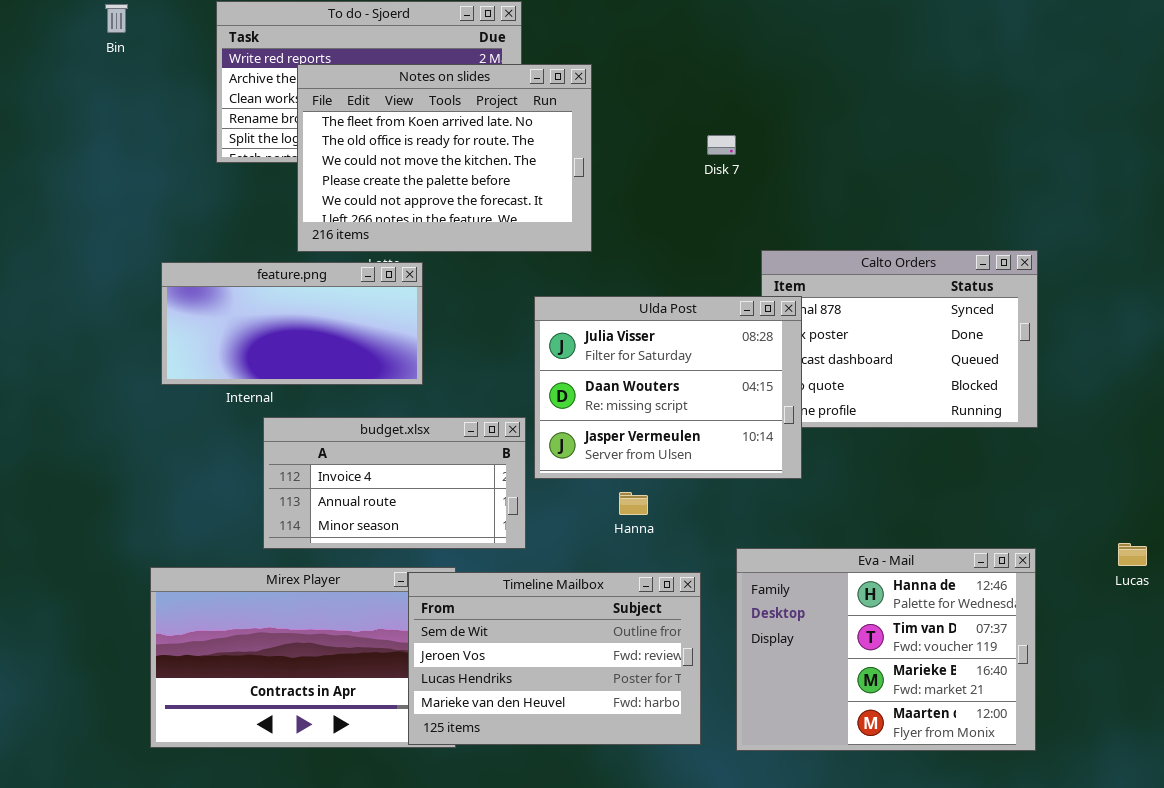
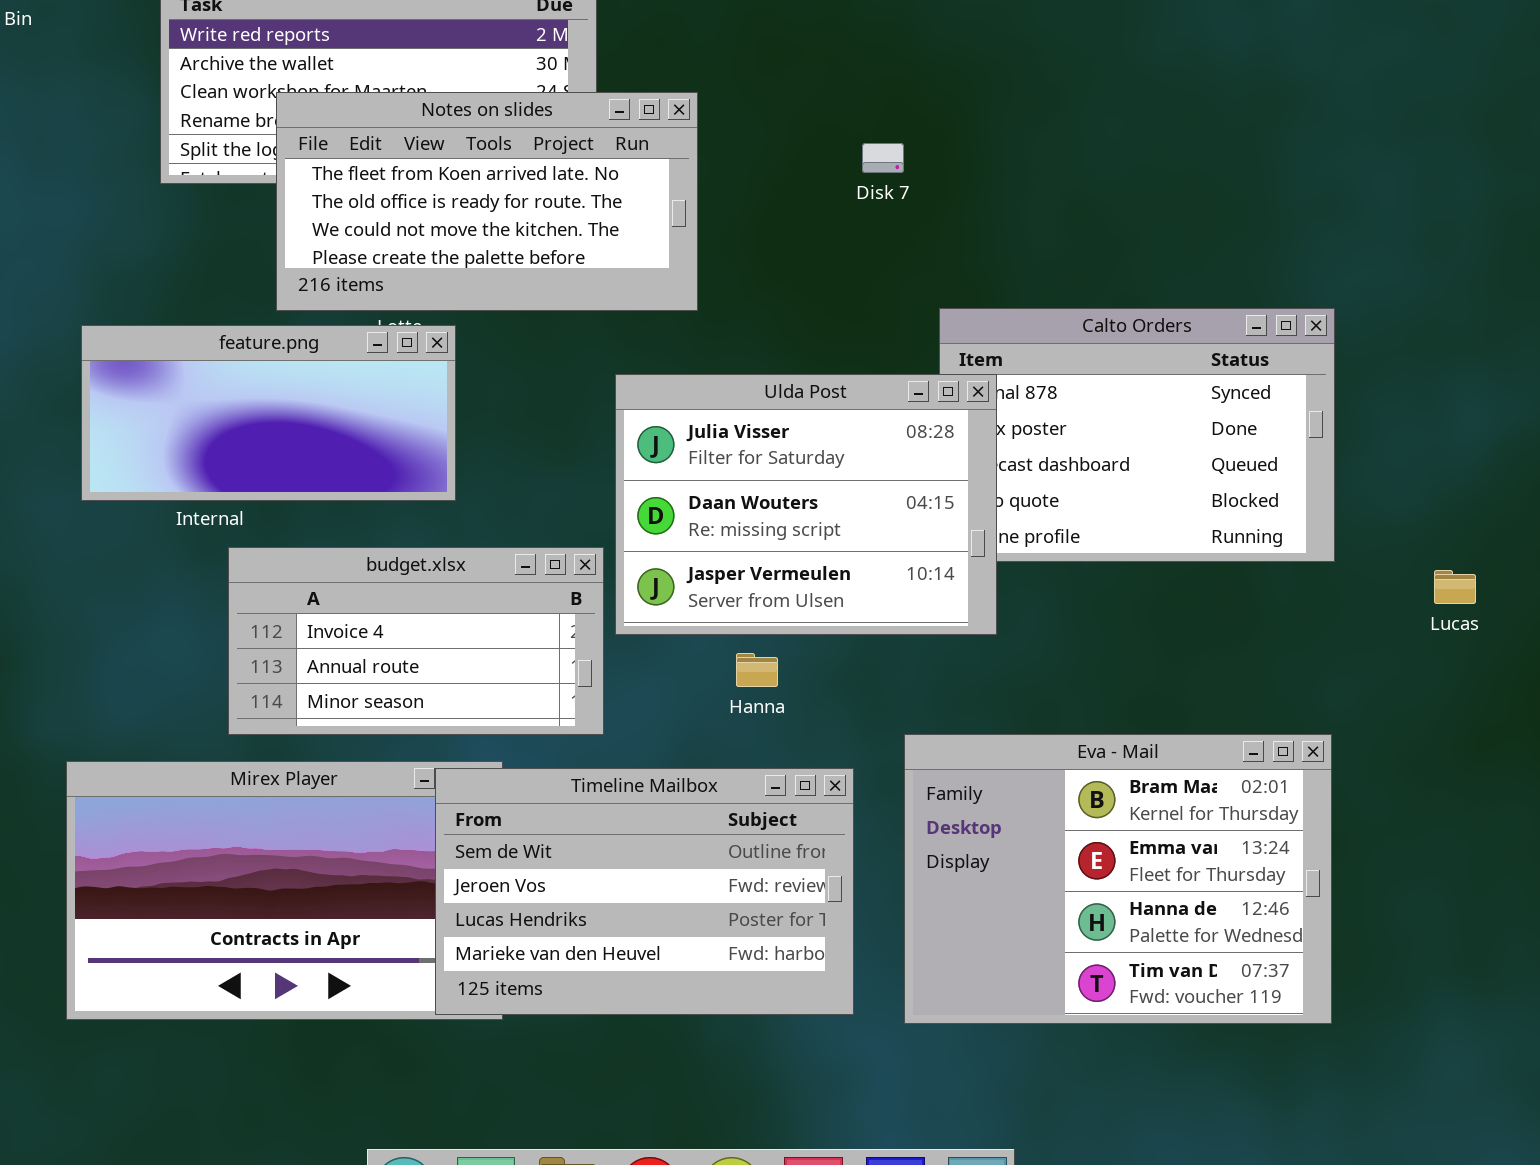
Notes on slides: [297,64,592,252] -> [276,92,698,311], resized
Lucas: [1118,543,1147,566] -> [1434,570,1476,604], moved
Eva - Mail: [736,548,1036,751] -> [904,734,1332,1024], scrolled up 2 rows

